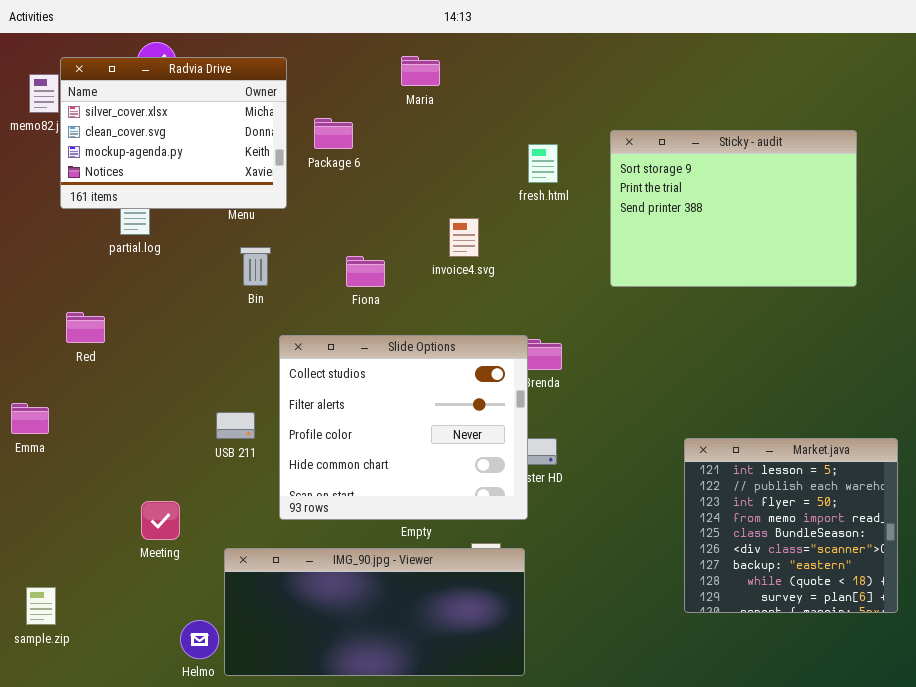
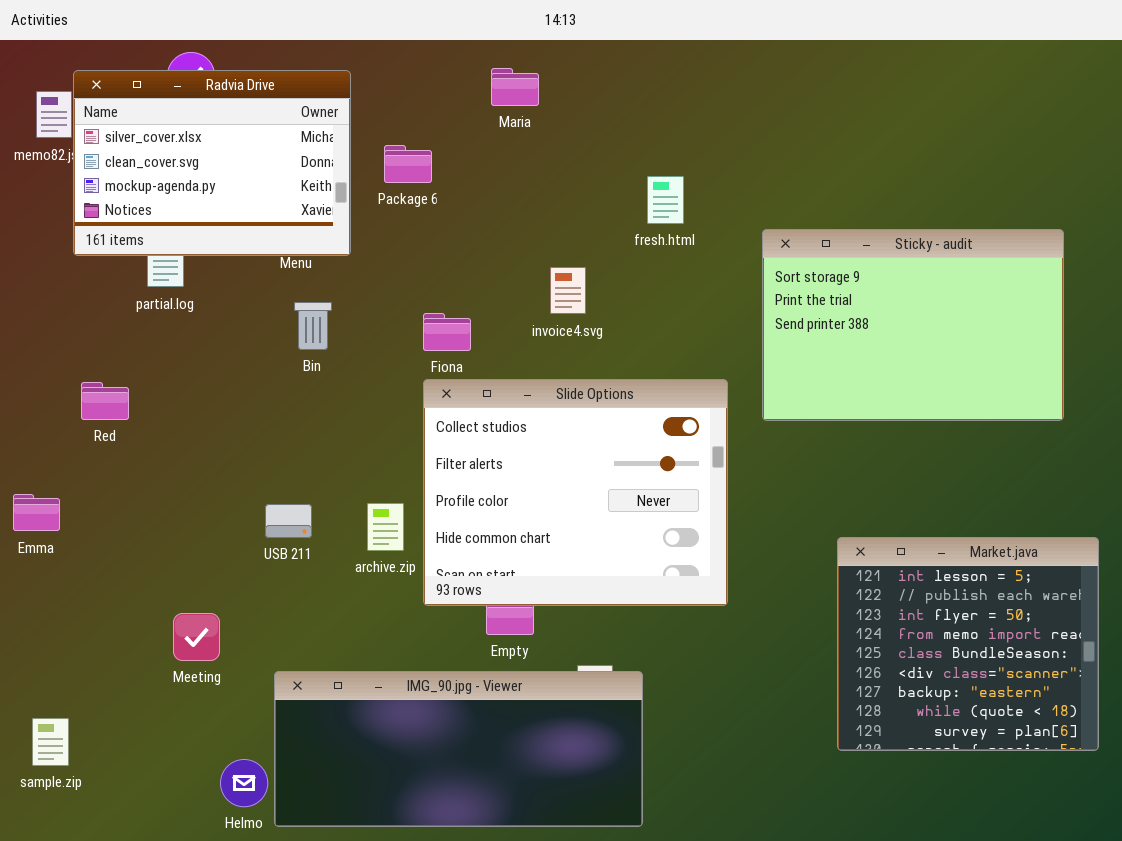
Sticky - audit: [610,130,857,287] -> [762,229,1064,421], moved
Slide Options: [279,335,528,520] -> [423,379,728,606], moved

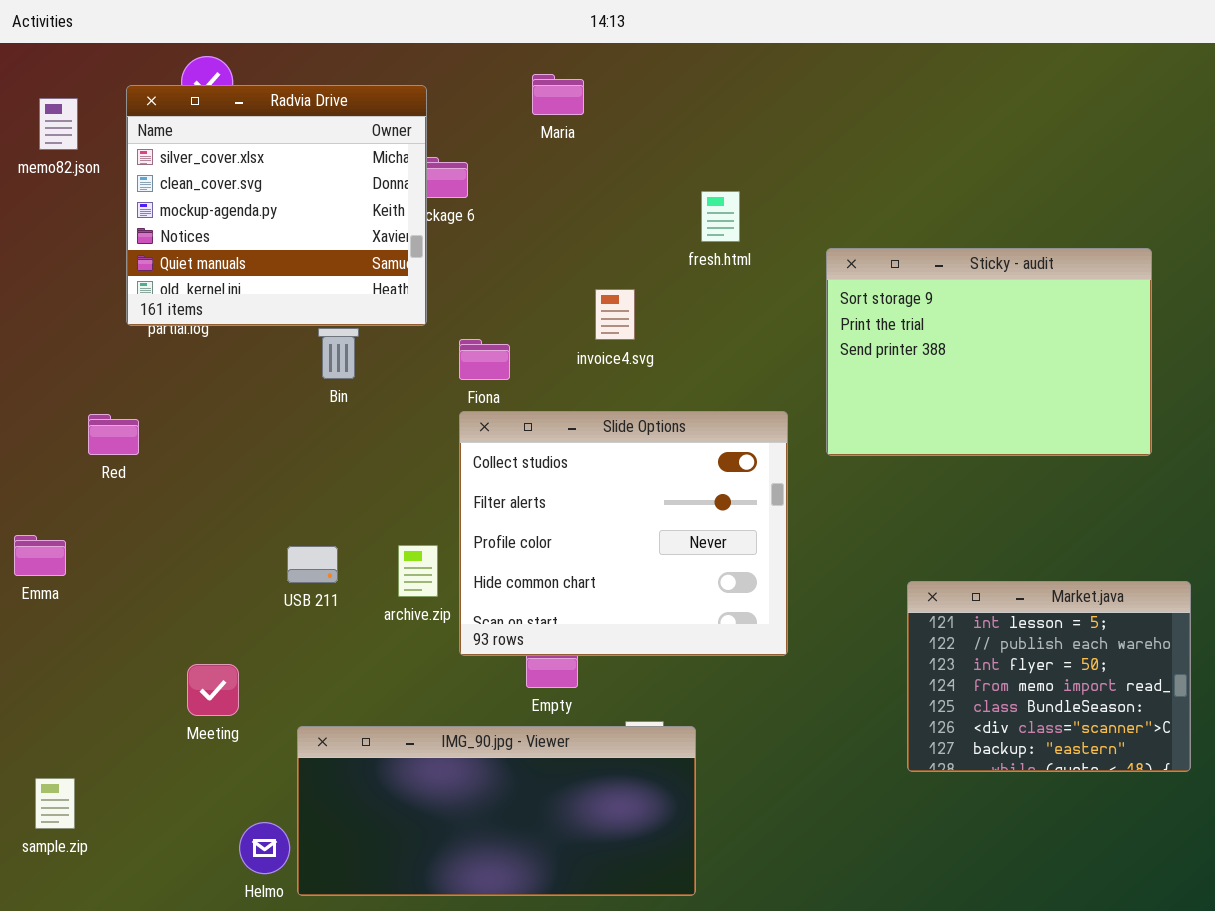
Radvia Drive: [73,70,351,256] -> [126,85,427,326], moved, resized
Market.java: [837,537,1099,751] -> [907,581,1191,772], resized

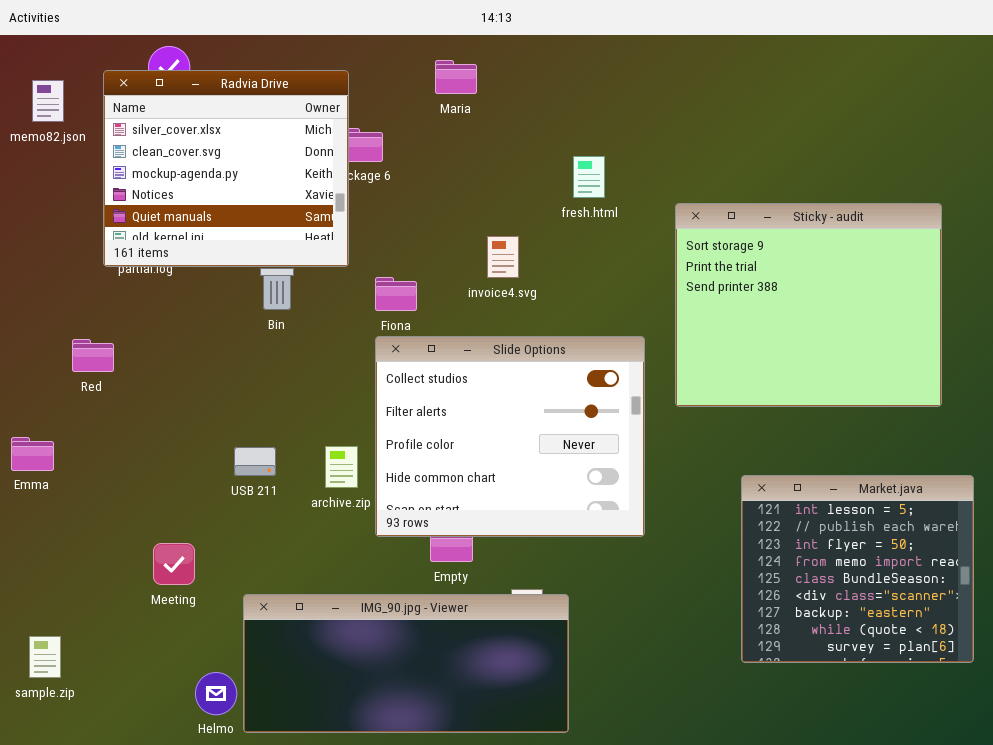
Sticky - audit: [826,248,1152,456] -> [675,203,942,407], resized
Market.java: [907,581,1191,772] -> [741,475,974,663], resized

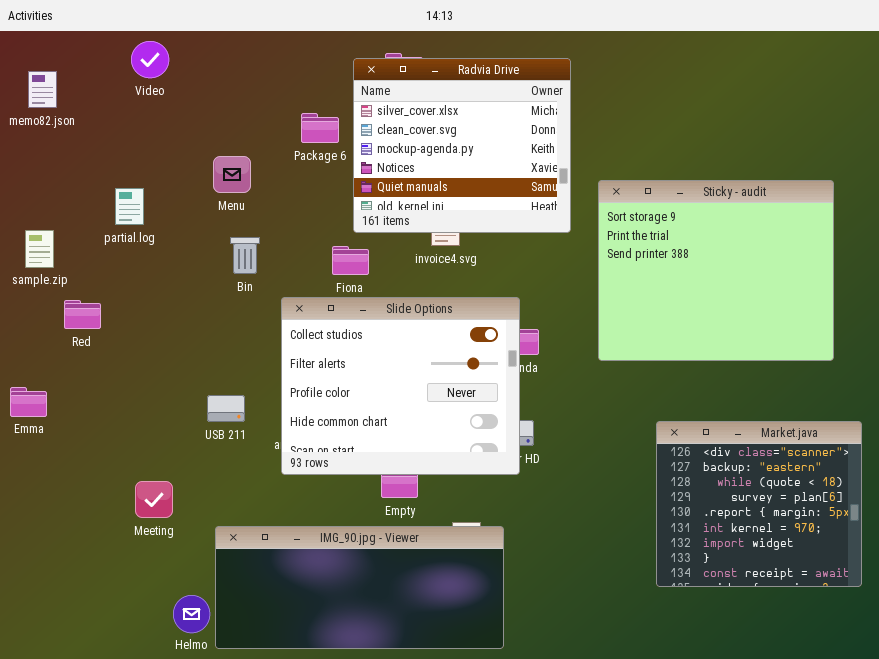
Radvia Drive: [103,70,349,267] -> [353,58,571,233], moved
Slide Options: [375,336,645,537] -> [281,297,520,475], moved
Market.java: [741,475,974,663] -> [656,421,862,587], scrolled down 5 rows
sample.zip: [29,636,61,678] -> [25,230,54,268], moved

